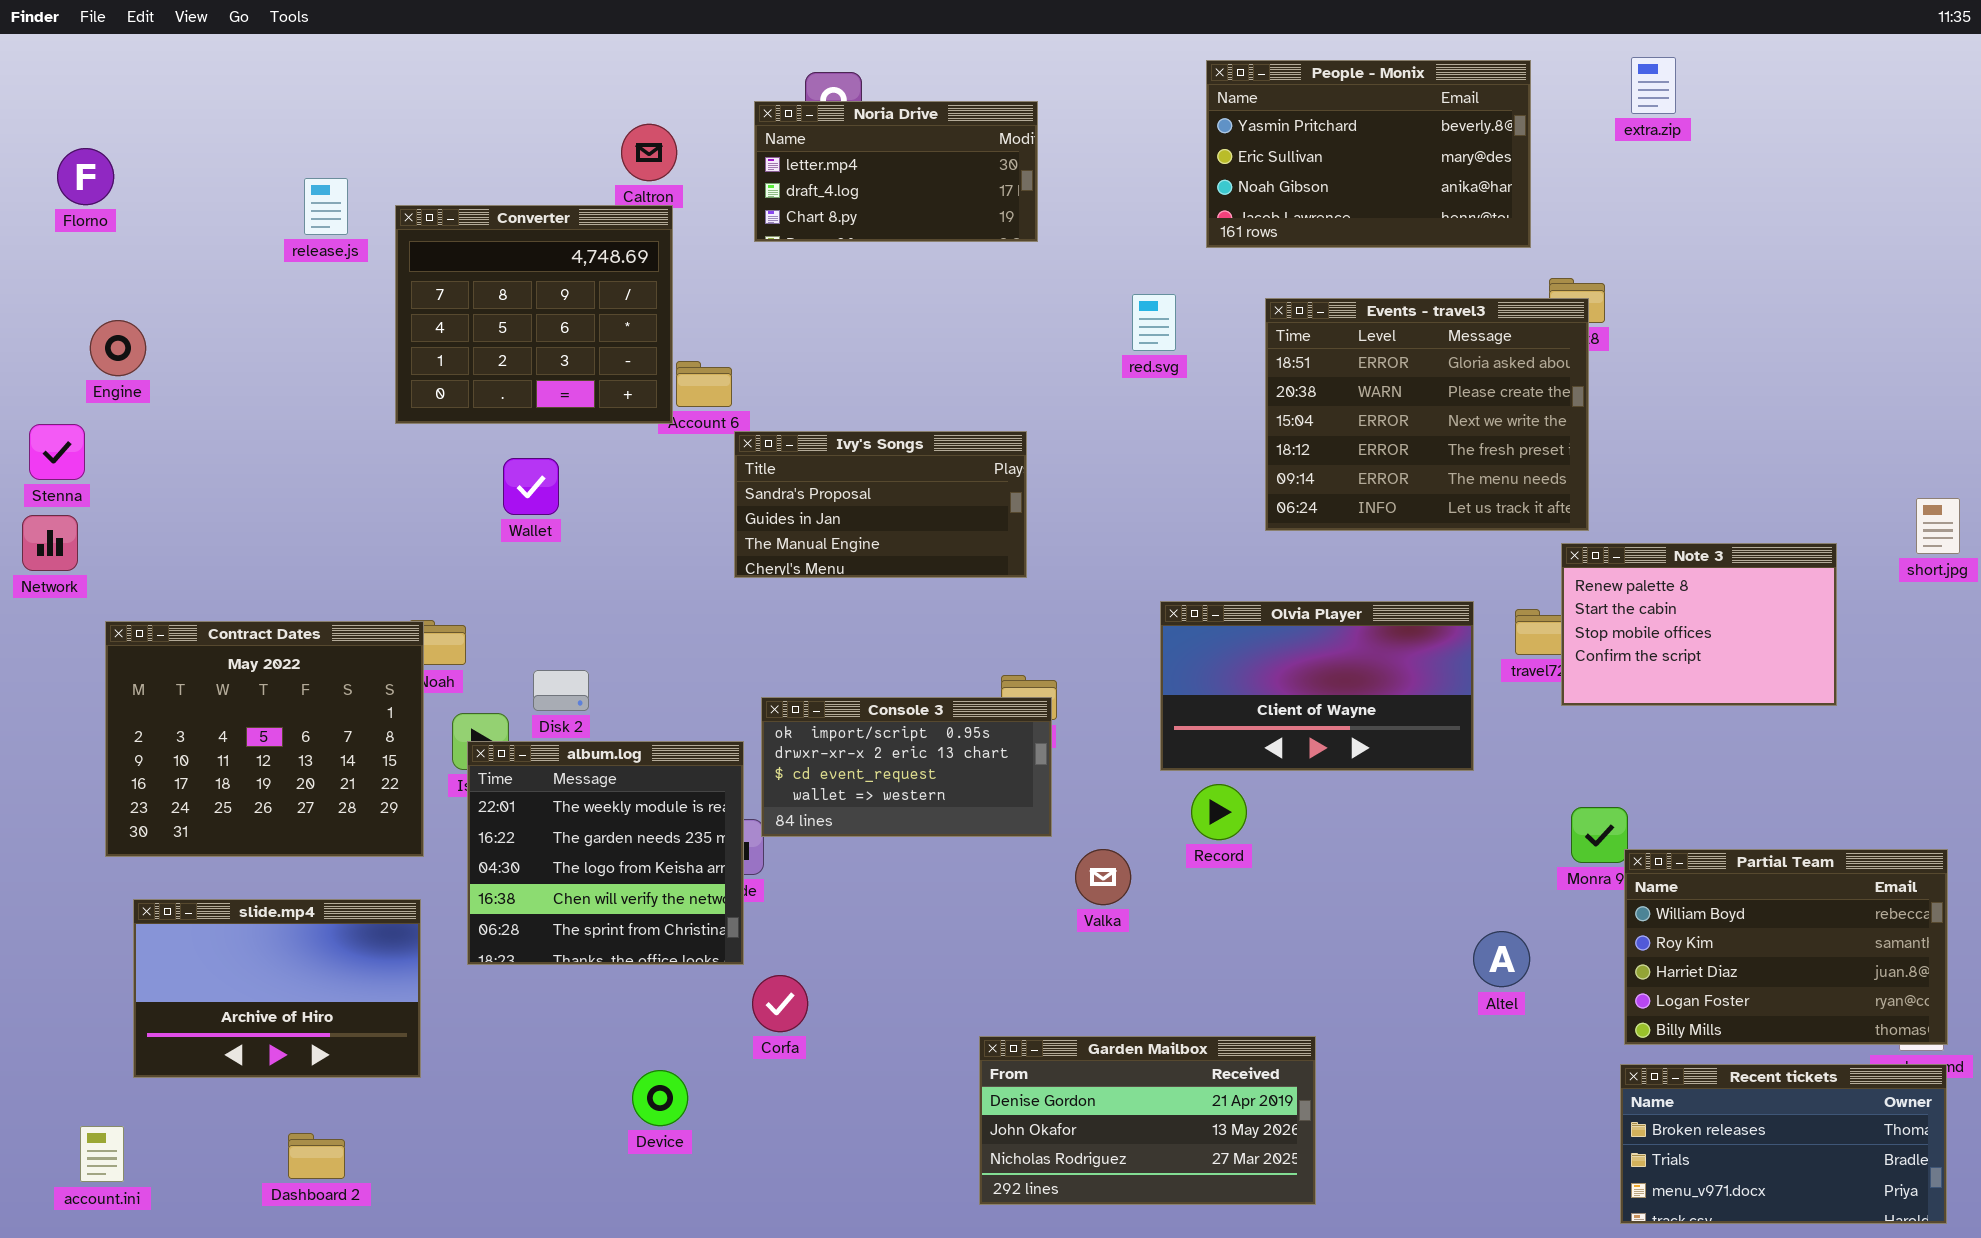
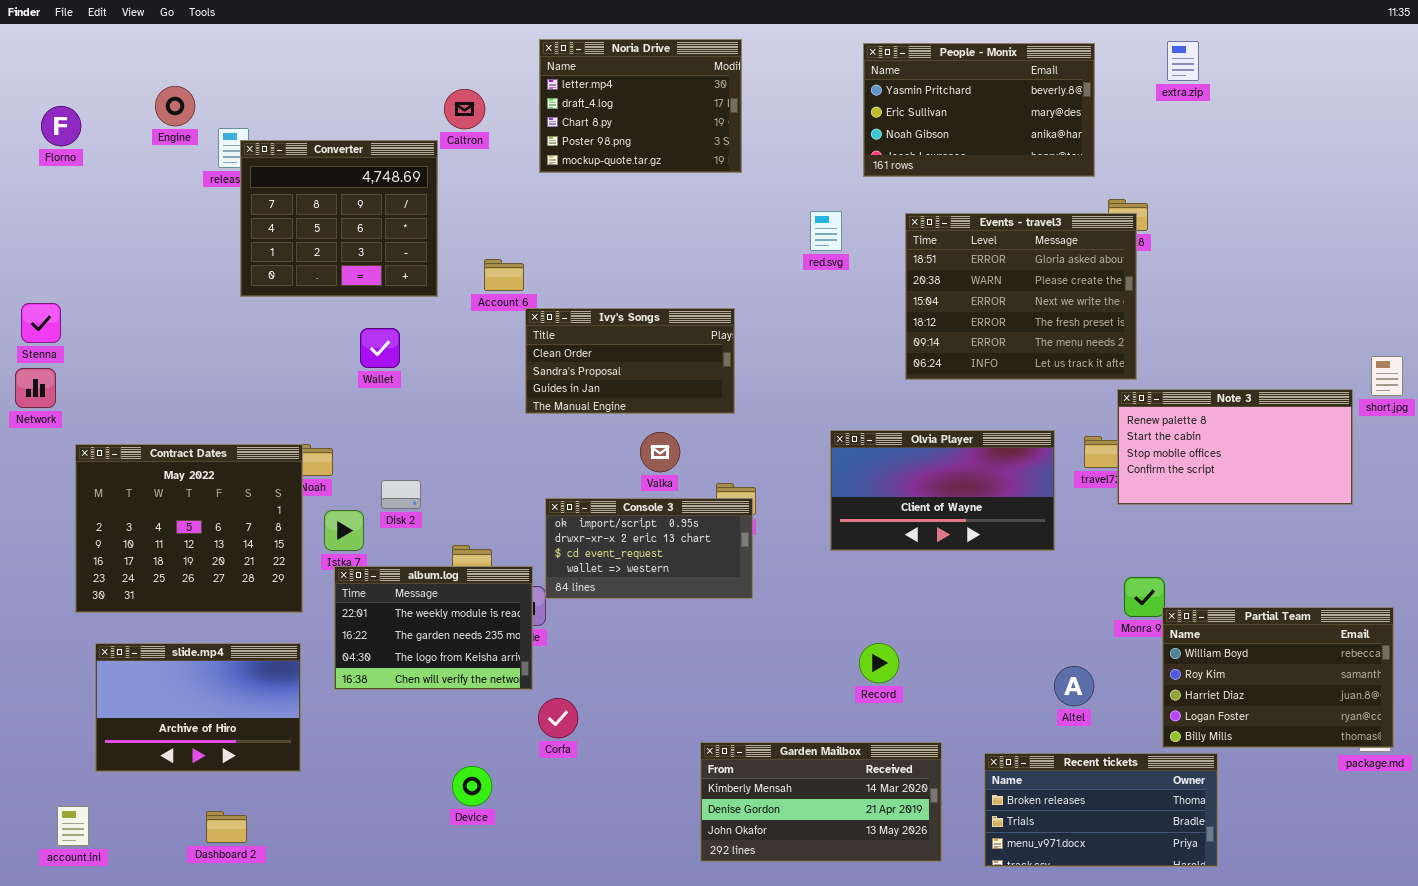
Noria Drive: [754,101,1038,242] -> [539,39,742,173], resized
Converter: [395,205,673,424] -> [240,140,438,297], moved
Engine: [90,320,146,376] -> [155,86,195,126], moved
Ivy's Songs: [734,431,1027,578] -> [525,308,735,414], scrolled up 1 row
Note 3: [1561,543,1837,706] -> [1117,389,1353,505], resized
album.log: [467,741,744,965] -> [334,566,533,690], resized
Record: [1191,784,1247,840] -> [859,643,899,683], moved
Valka: [1075,849,1131,905] -> [640,432,680,472], moved
Garden Mailbox: [979,1036,1316,1205] -> [700,742,942,862], scrolled up 1 row
Recent tickets: [1620,1064,1947,1224] -> [984,753,1218,867], moved

